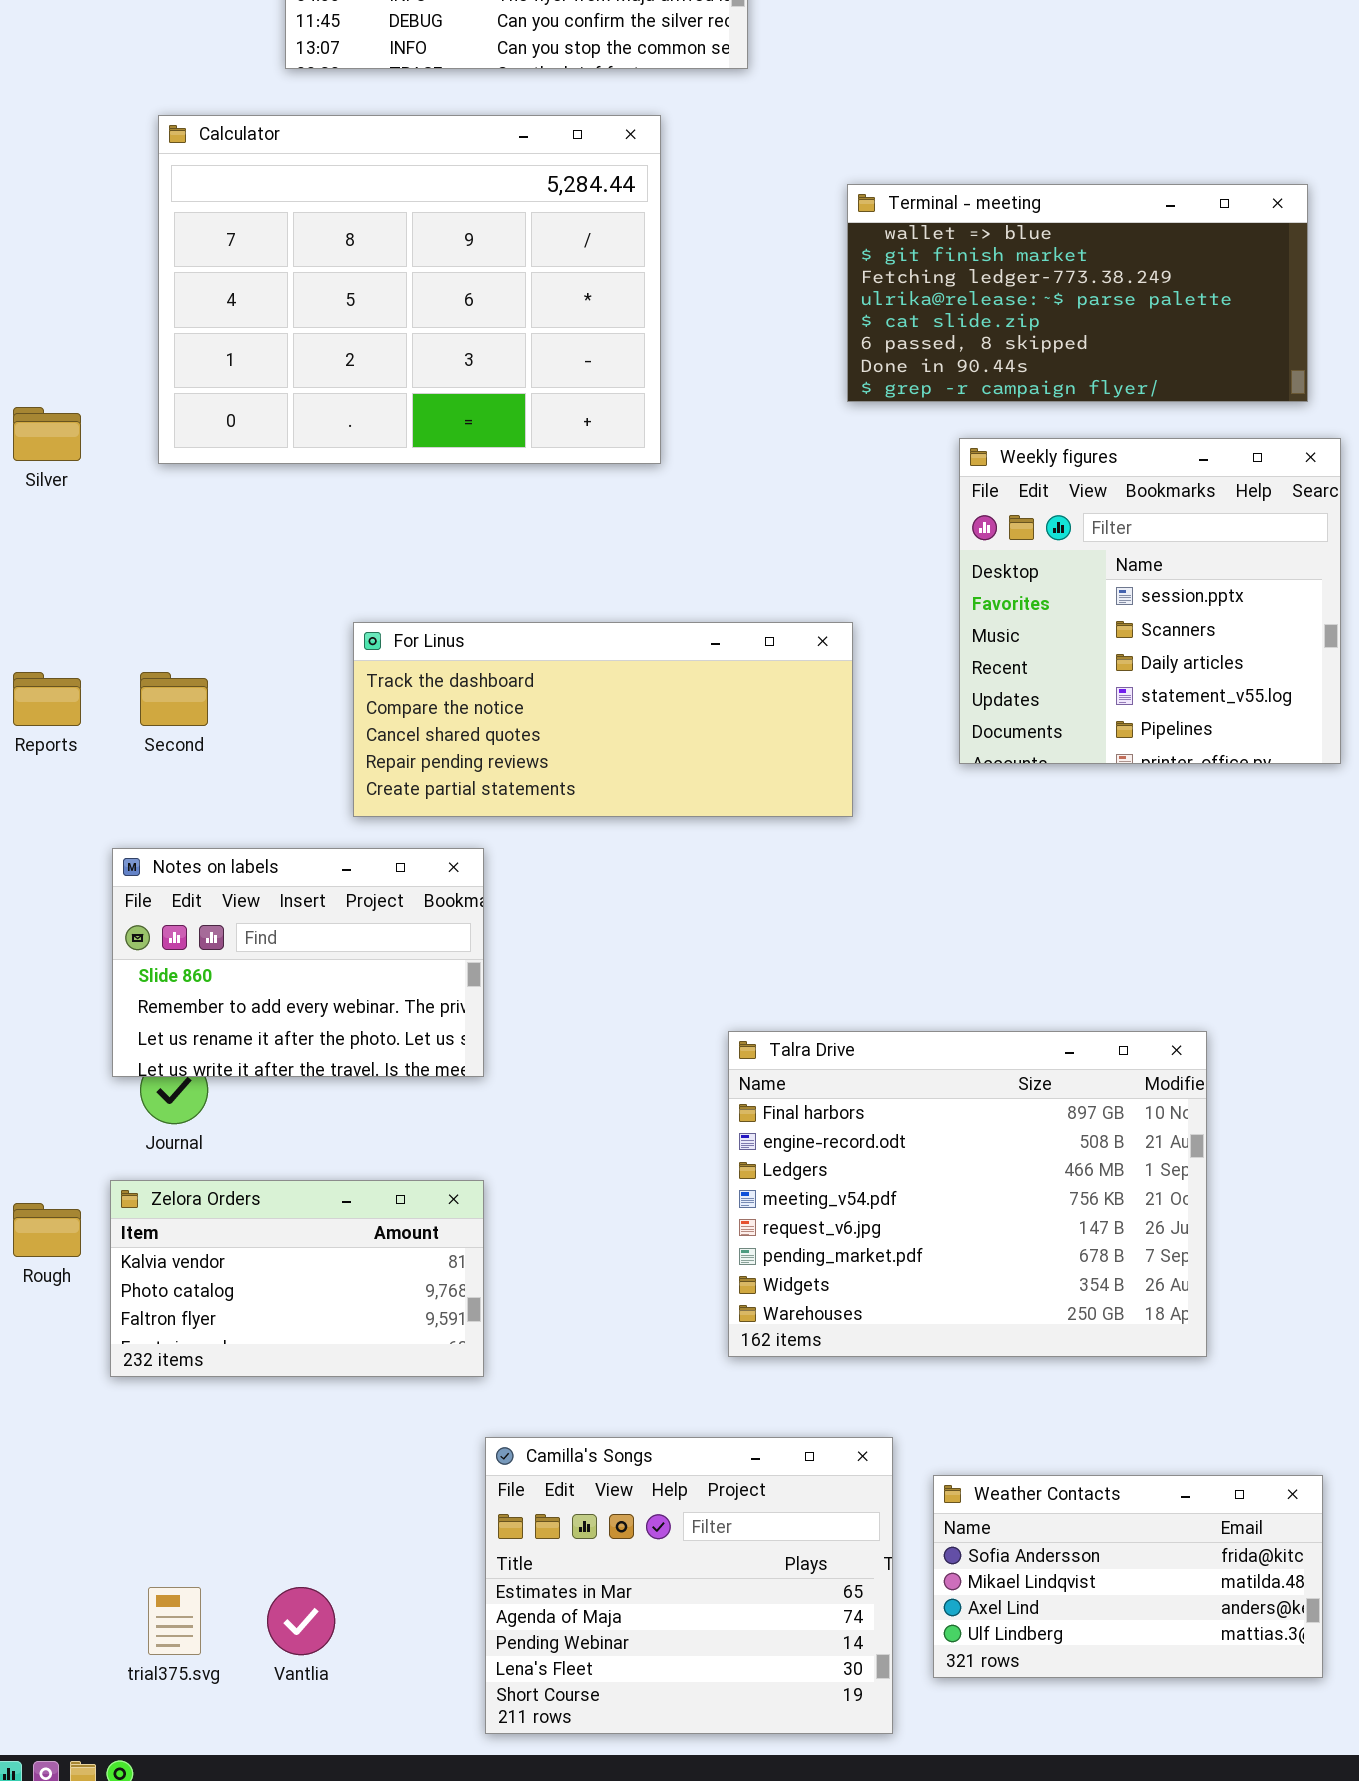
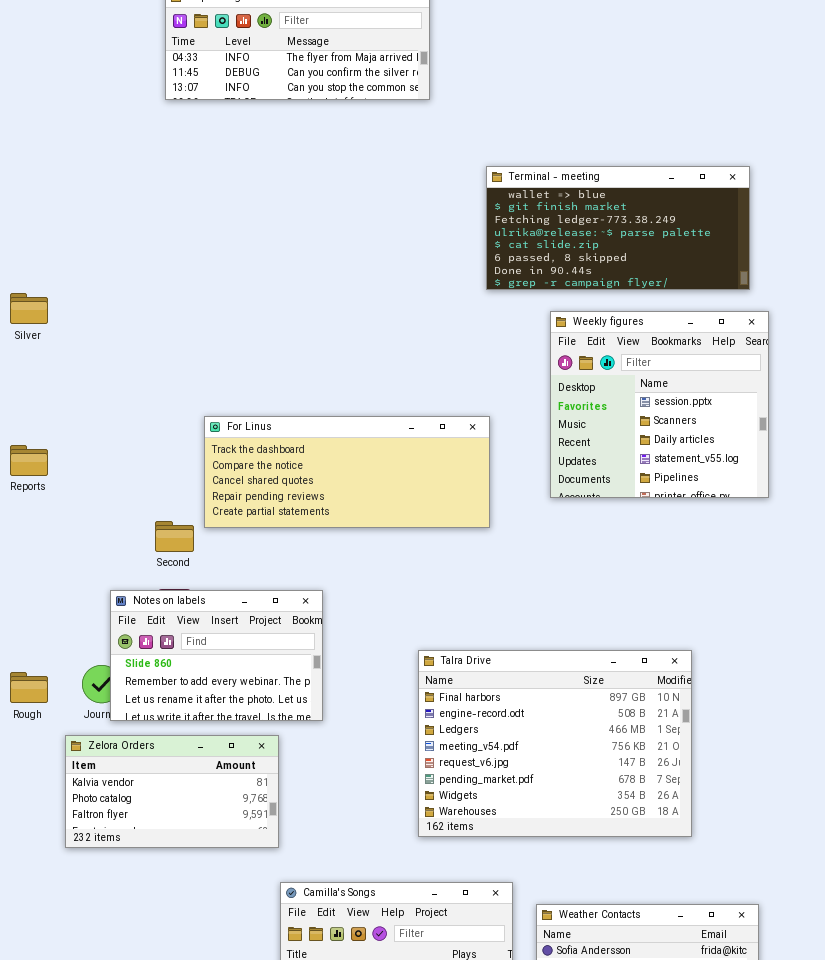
Calculator: [158,115,661,464] -> none, closed
Second: [140,672,208,726] -> [155,521,194,552], moved
Notes on labels: [112,848,484,1077] -> [110,590,323,721], moved
Rough: [13,1203,81,1257] -> [10,672,48,703], moved

